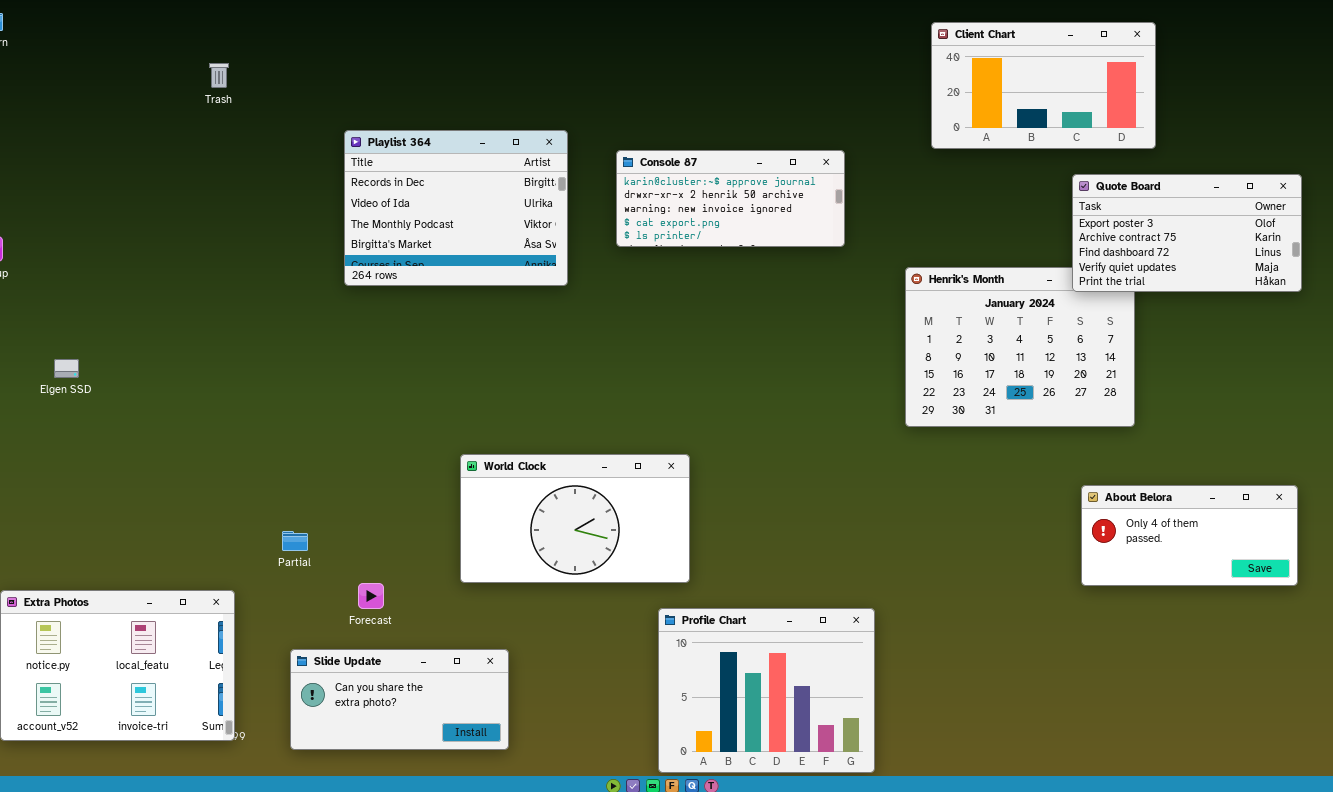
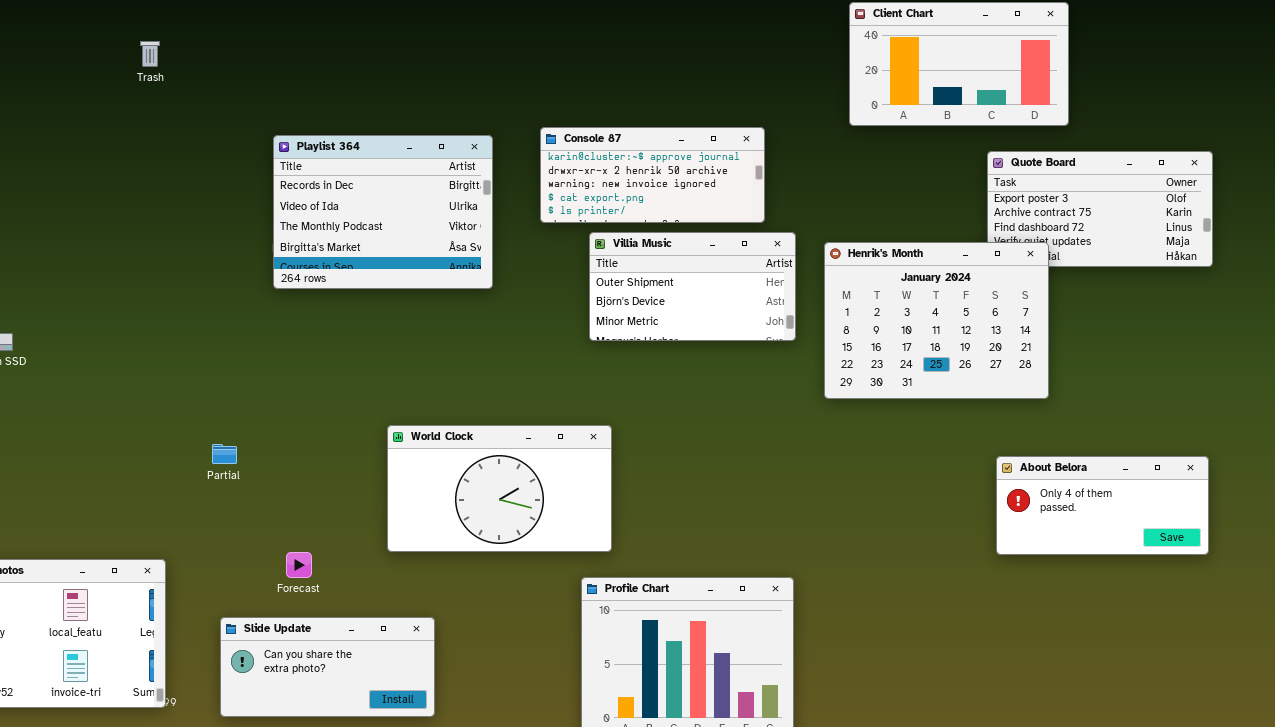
Playlist 364: [344,130,568,286] -> [273,135,493,289], moved
Villia Music: none -> [589,232,796,341], opened
Henrik's Month: [905,267,1135,427] -> [824,242,1049,399], raised
Partial: [282,531,308,551] -> [212,444,237,464], moved

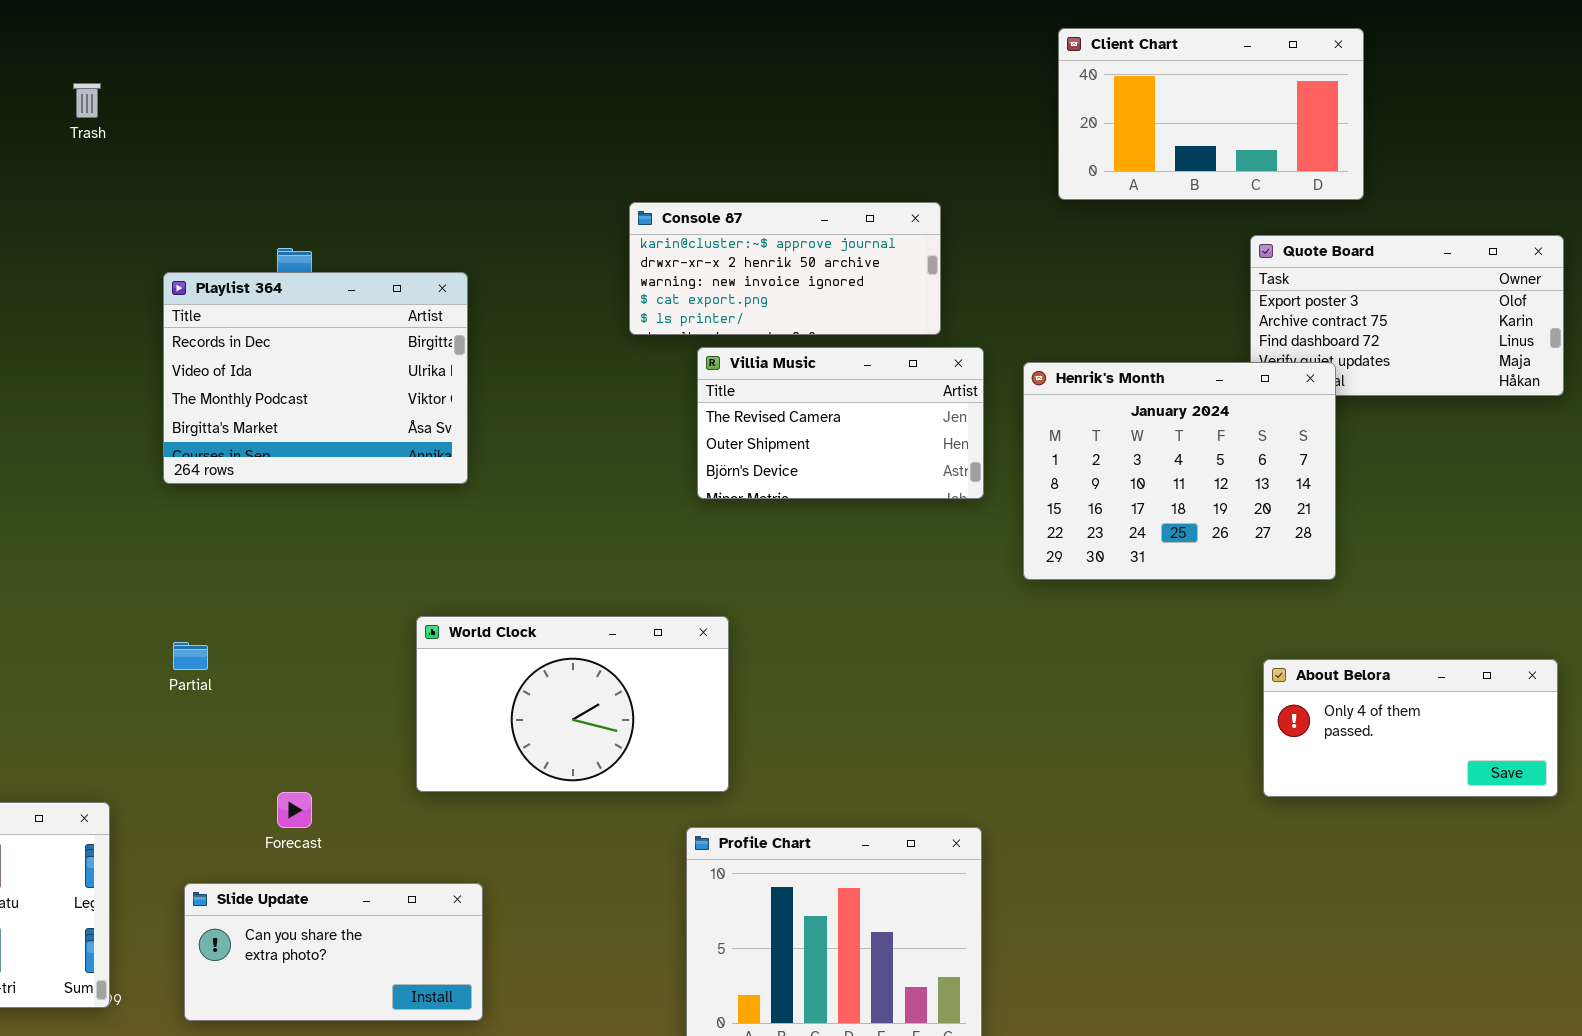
Playlist 364: [273,135,493,289] -> [163,272,468,484], moved
Villia Music: [589,232,796,341] -> [697,347,984,499], scrolled up 1 row

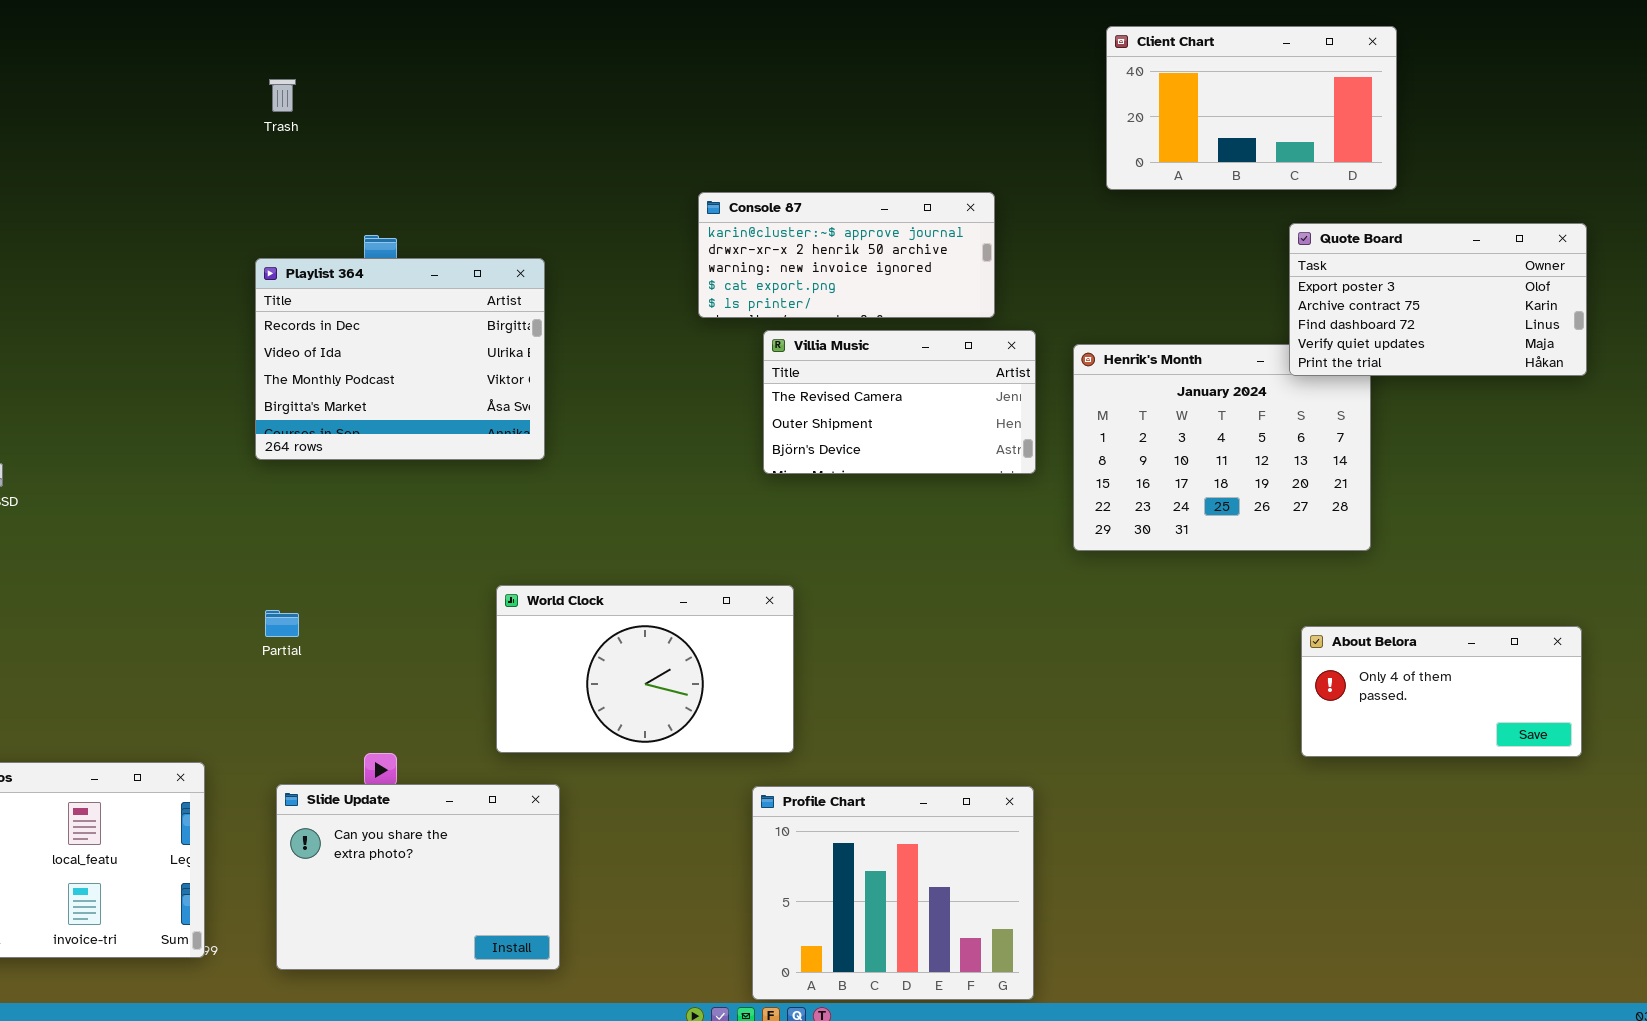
Trash: [73,83,101,118] -> [269,79,296,112], moved
Quote Board: [1250,235,1564,396] -> [1289,223,1587,376], raised
Slide Update: [184,883,483,1021] -> [276,784,560,970], resized

